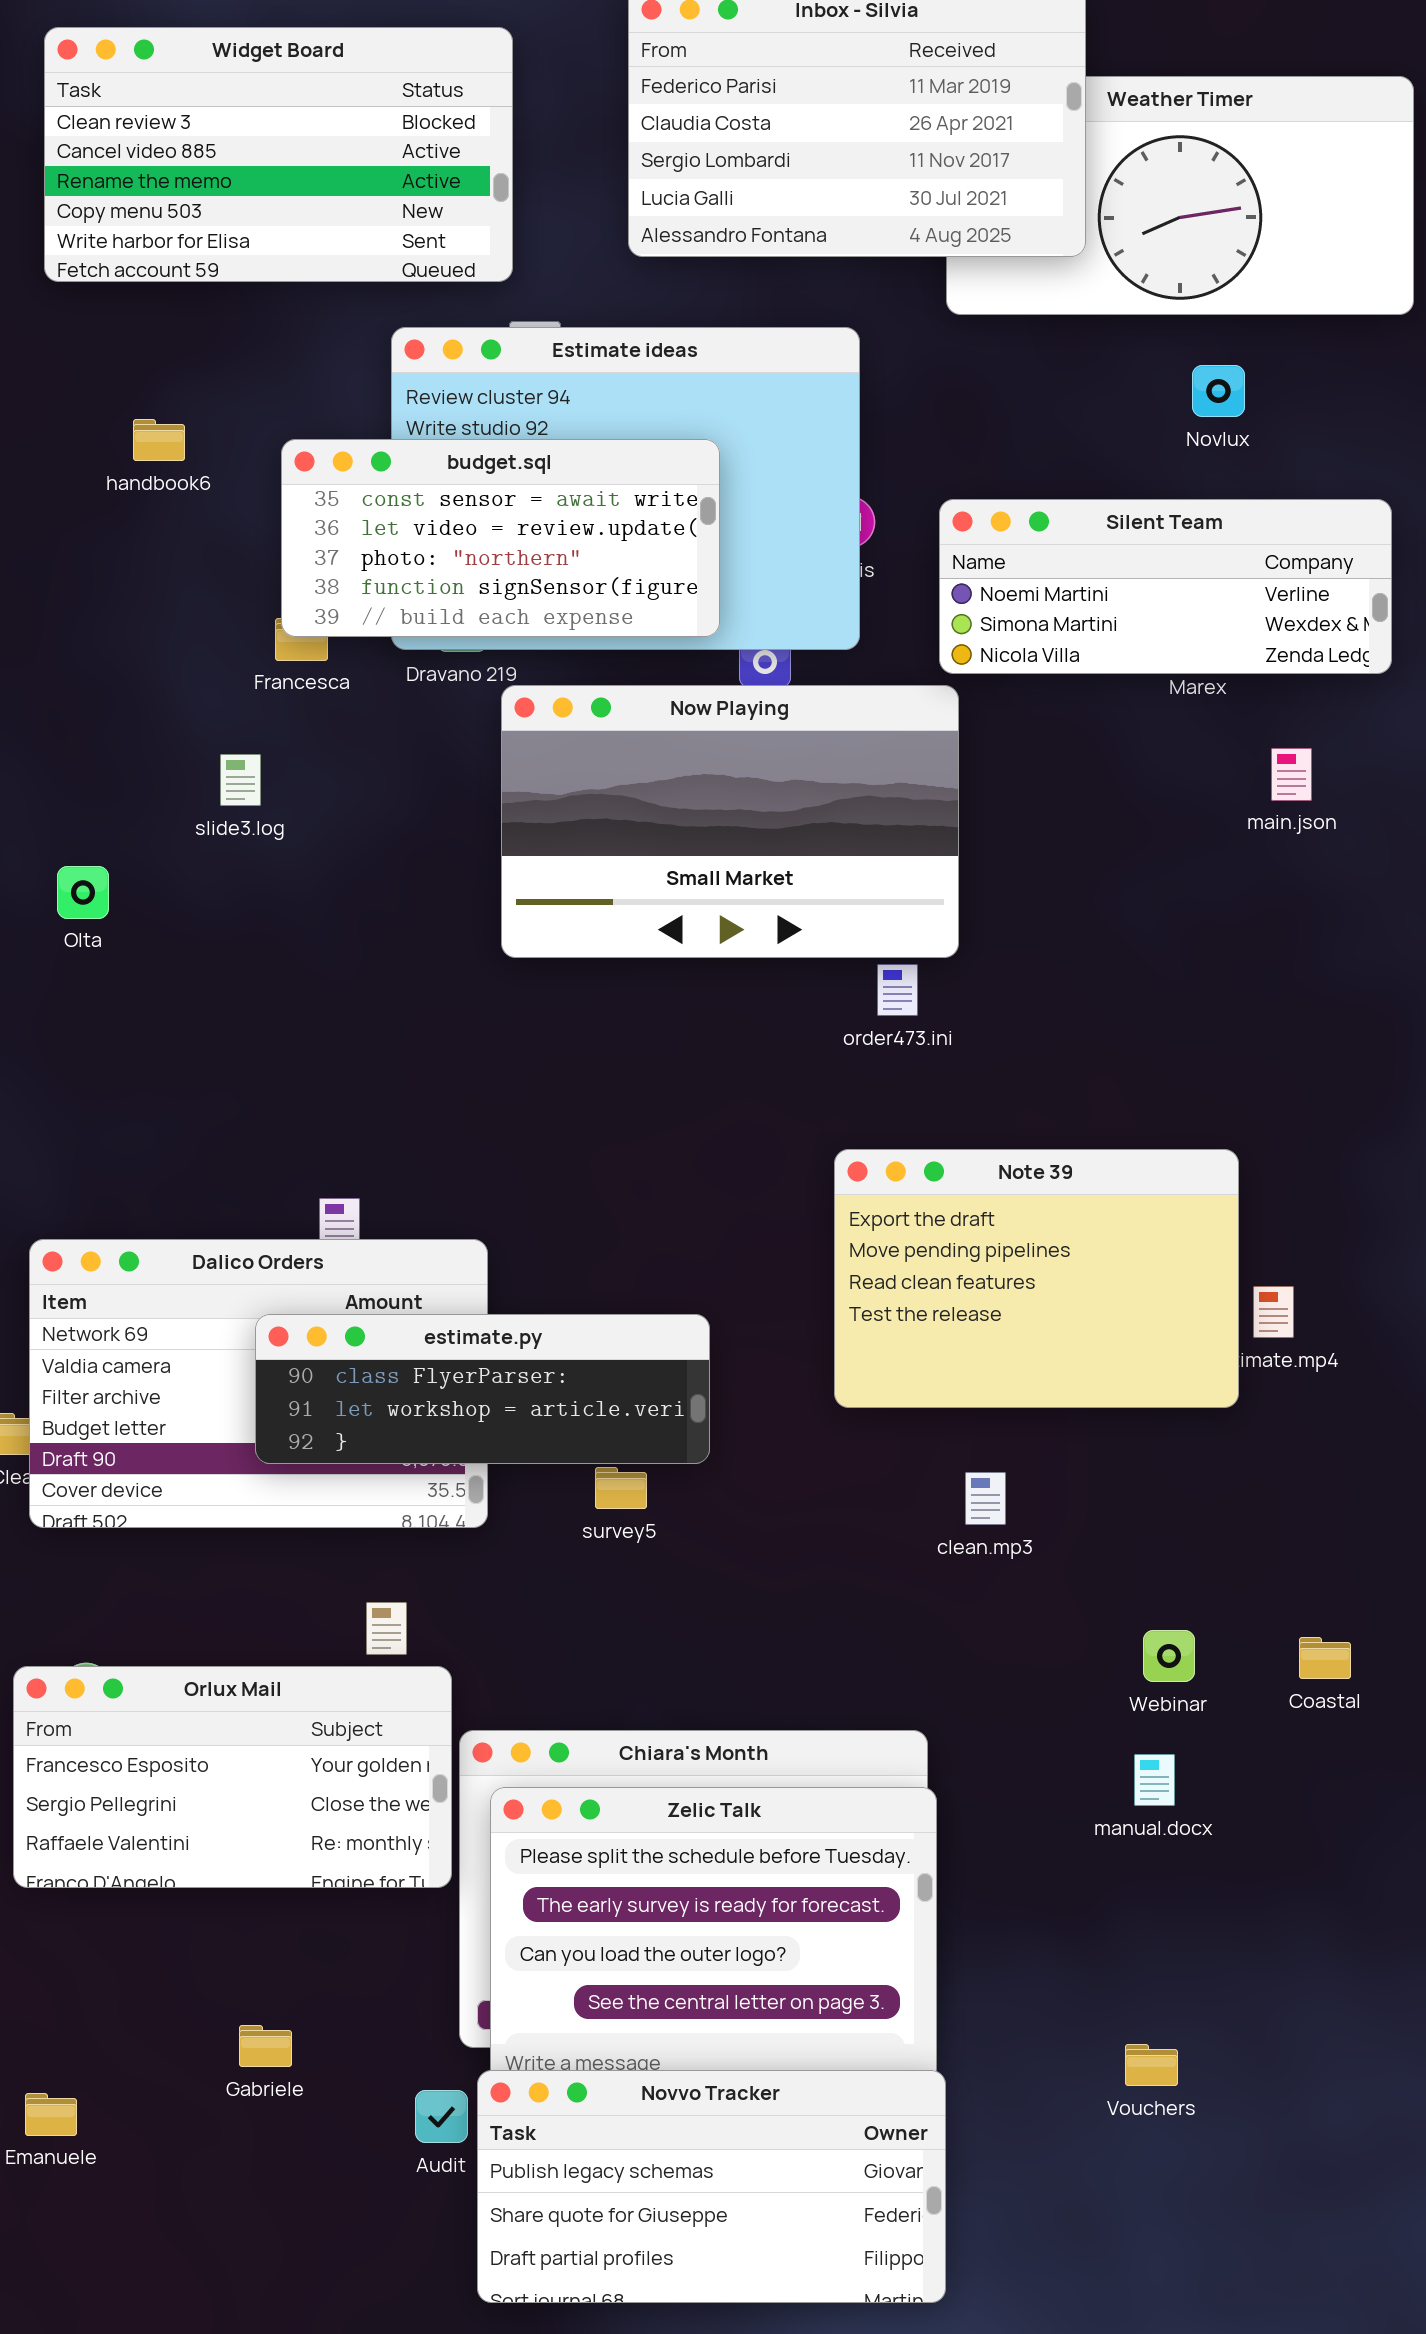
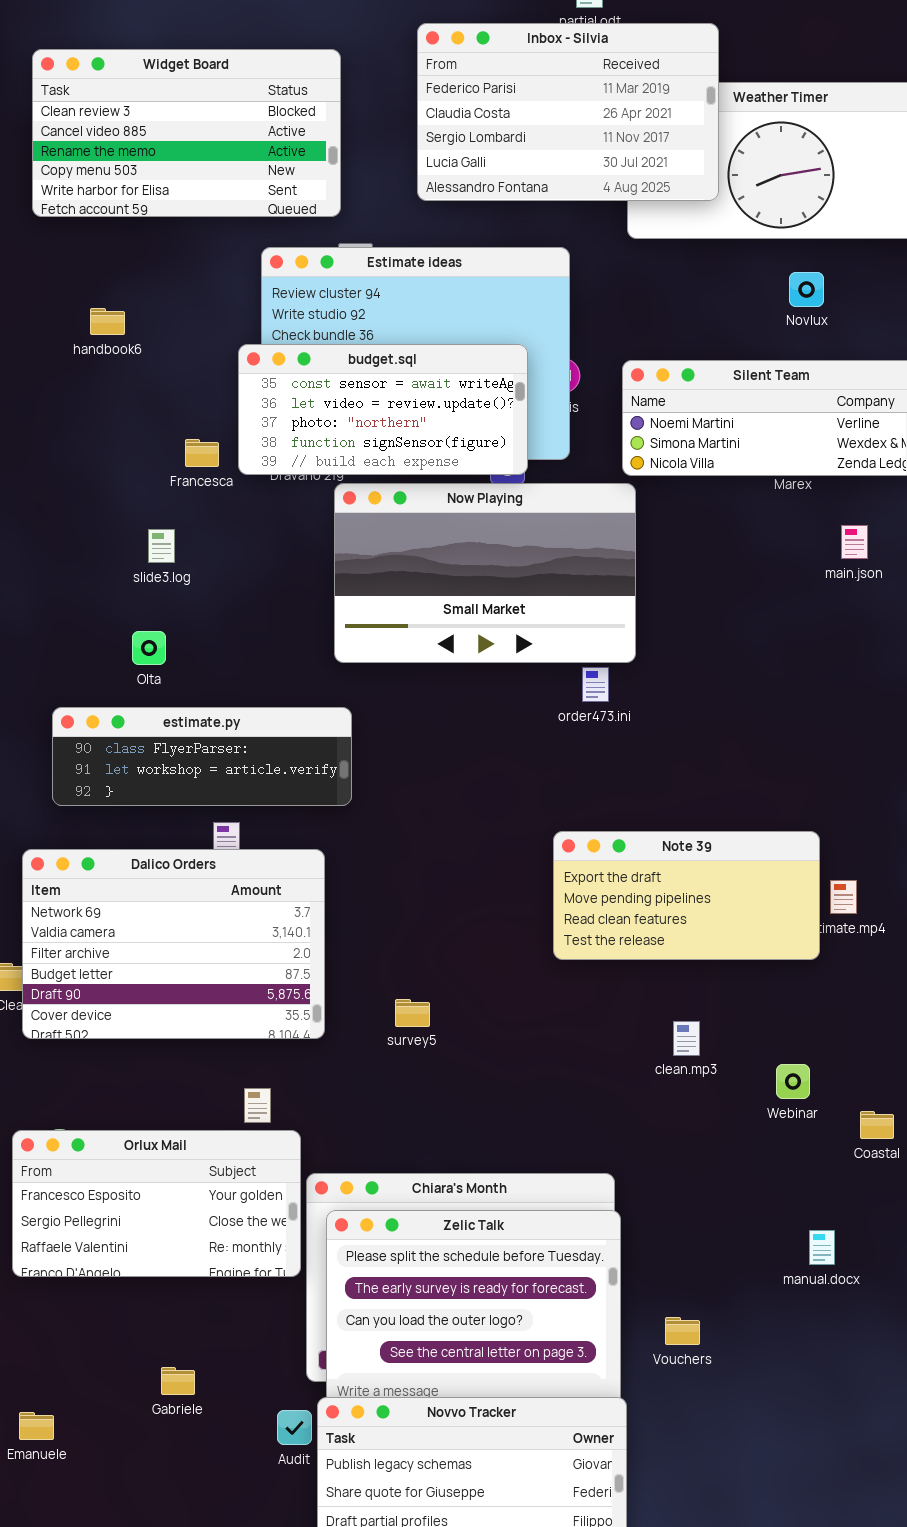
budget.sql: [281,439,720,637] -> [238,344,528,475], moved
Olta: [57,866,109,919] -> [132,631,166,665], moved
Note 39: [834,1149,1239,1408] -> [553,831,820,960], resized
estimate.py: [255,1314,710,1464] -> [52,707,352,806], moved
clean.mp3: [965,1472,1006,1525] -> [673,1021,700,1056], moved
Webinar: [1143,1630,1195,1682] -> [776,1064,810,1099], moved
manual.docx: [1134,1754,1175,1806] -> [809,1230,835,1265], moved
Vouchers: [1125,2044,1178,2086] -> [665,1317,700,1345], moved

